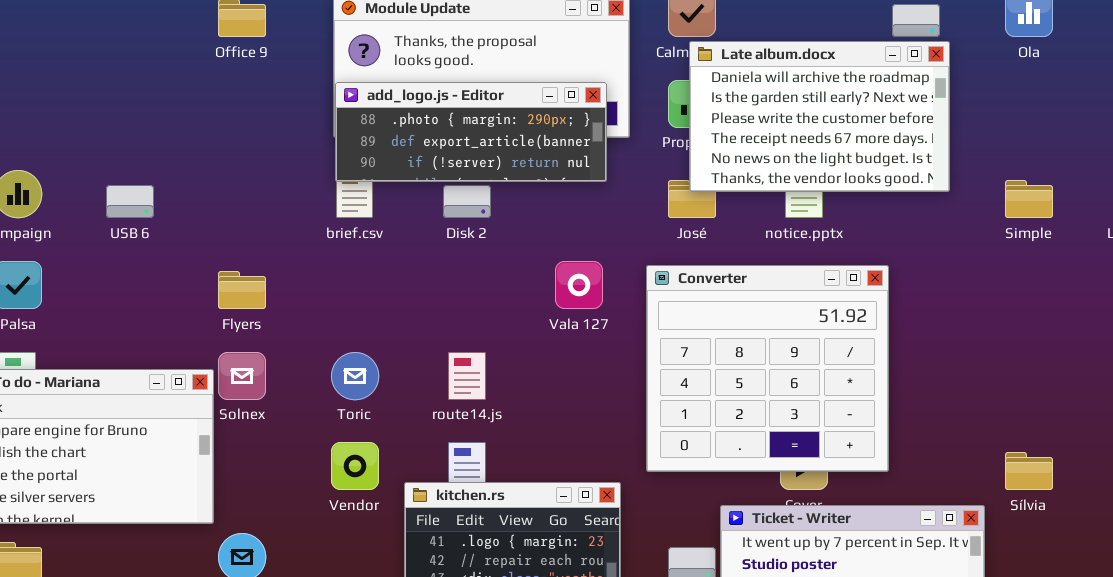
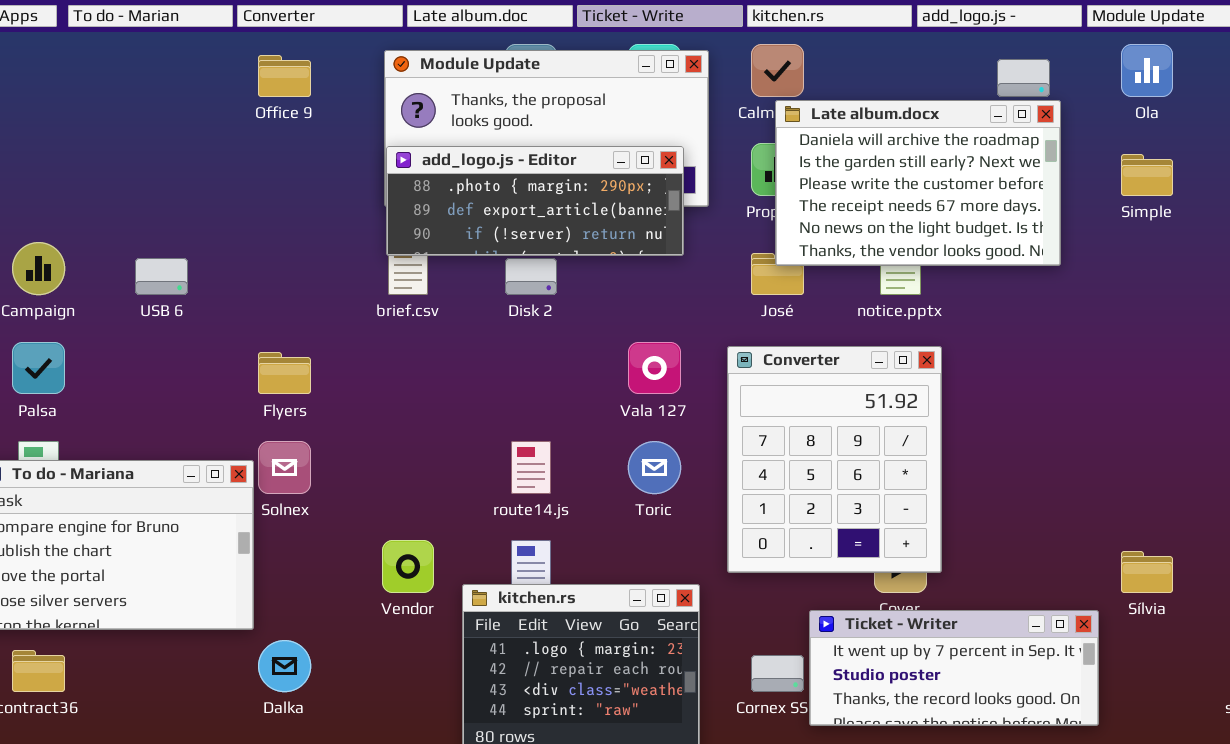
Simple: [1005,180,1053,218] -> [1121,154,1173,196], moved
Converter: [646,265,889,472] -> [727,346,942,573], resized
Toric: [331,352,379,400] -> [628,441,681,494], moved

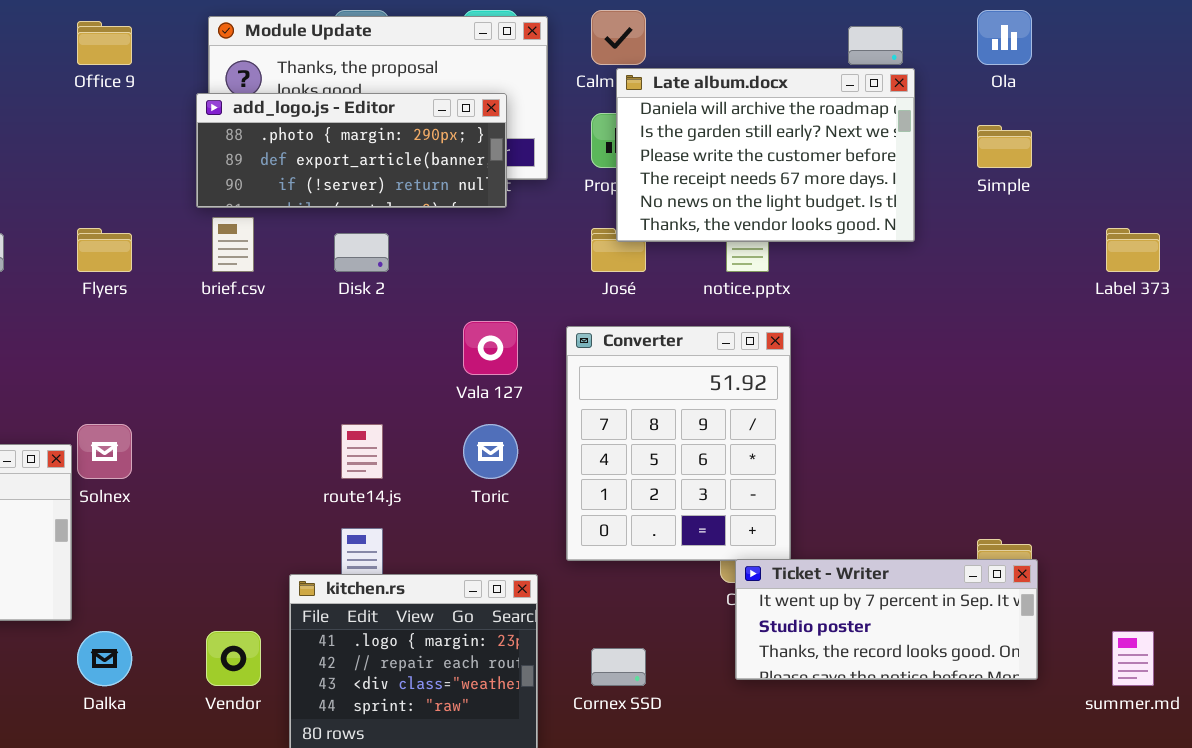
add_logo.js - Editor: [386,146,684,256] -> [196,93,507,208], moved
Flyers: [258,352,311,394] -> [77,228,132,272], moved
Vendor: [382,540,434,593] -> [206,631,261,686], moved
Ticket - Writer: [809,610,1099,726] -> [735,559,1038,680], moved

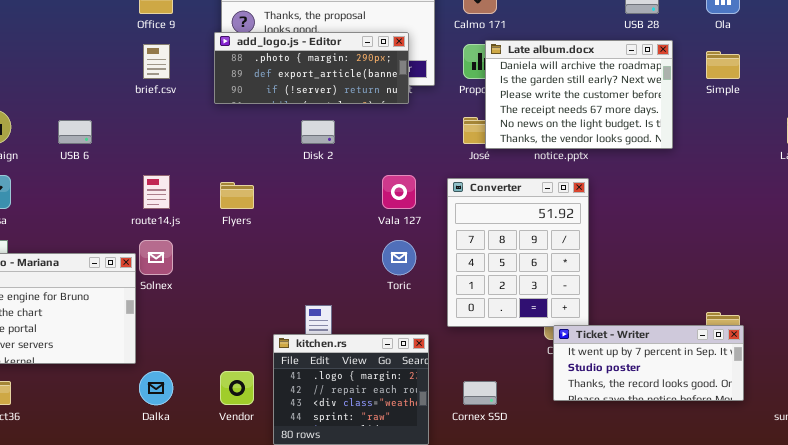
Late album.docx: [616,68,915,242] -> [485,40,673,149], moved
brief.csv: [212,217,254,272] -> [143,44,170,79], moved
Flyers: [77,228,132,272] -> [220,182,254,209], moved
route14.js: [341,424,383,479] -> [143,175,170,209], moved

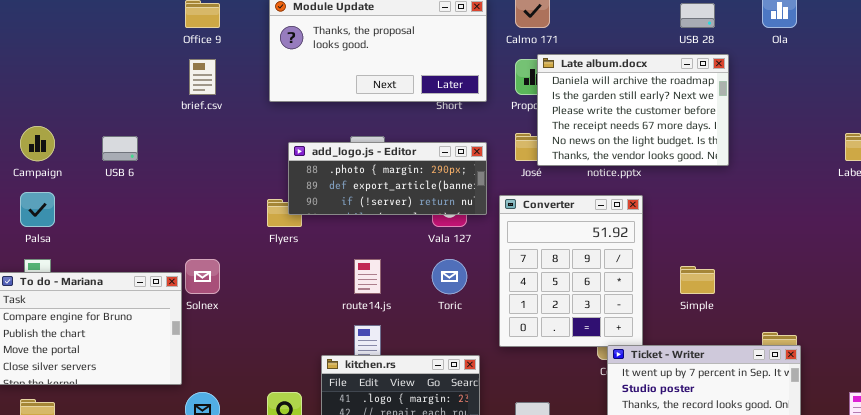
add_logo.js - Editor: [214,32,409,104] -> [288,142,487,215], moved
Simple: [706,51,740,79] -> [680,266,715,294], moved
route14.js: [143,175,170,209] -> [354,259,381,294], moved

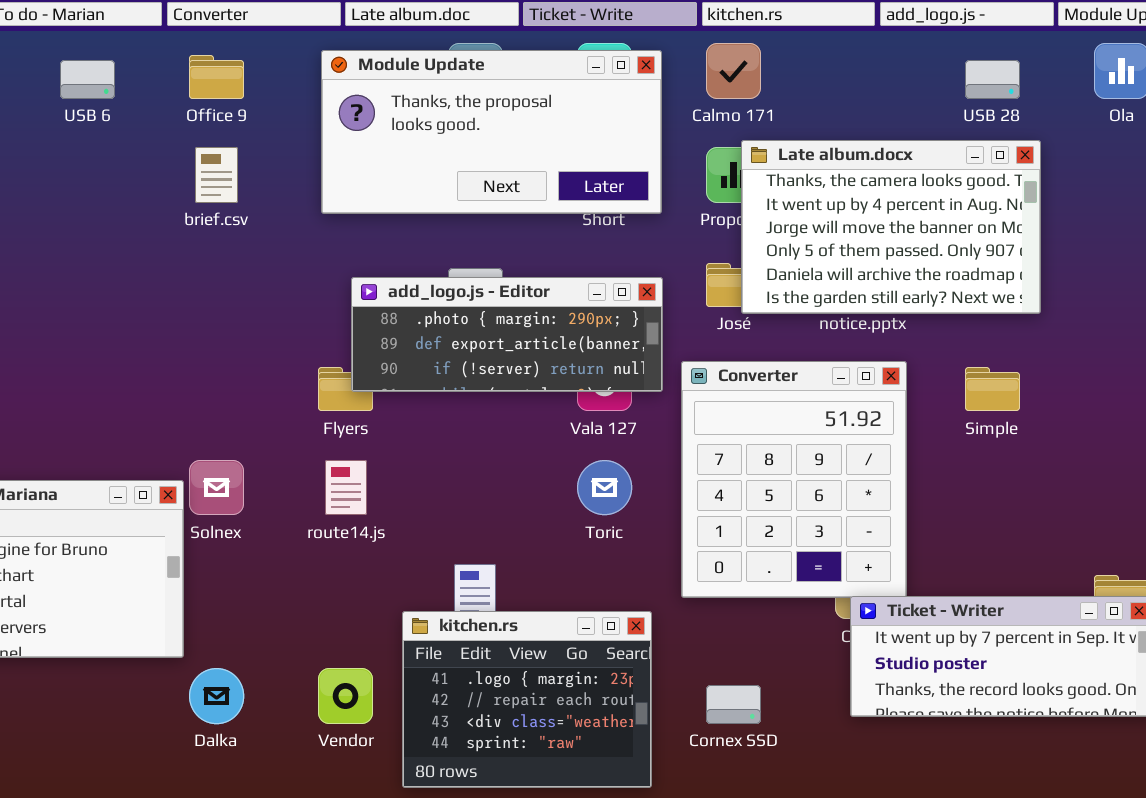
Late album.docx: [537,54,729,166] -> [741,140,1041,314], scrolled up 4 rows
USB 6: [102,136,138,161] -> [60,60,115,99], moved
route14.js: [354,259,381,294] -> [325,460,367,515], moved
Simple: [680,266,715,294] -> [965,367,1020,411], moved

